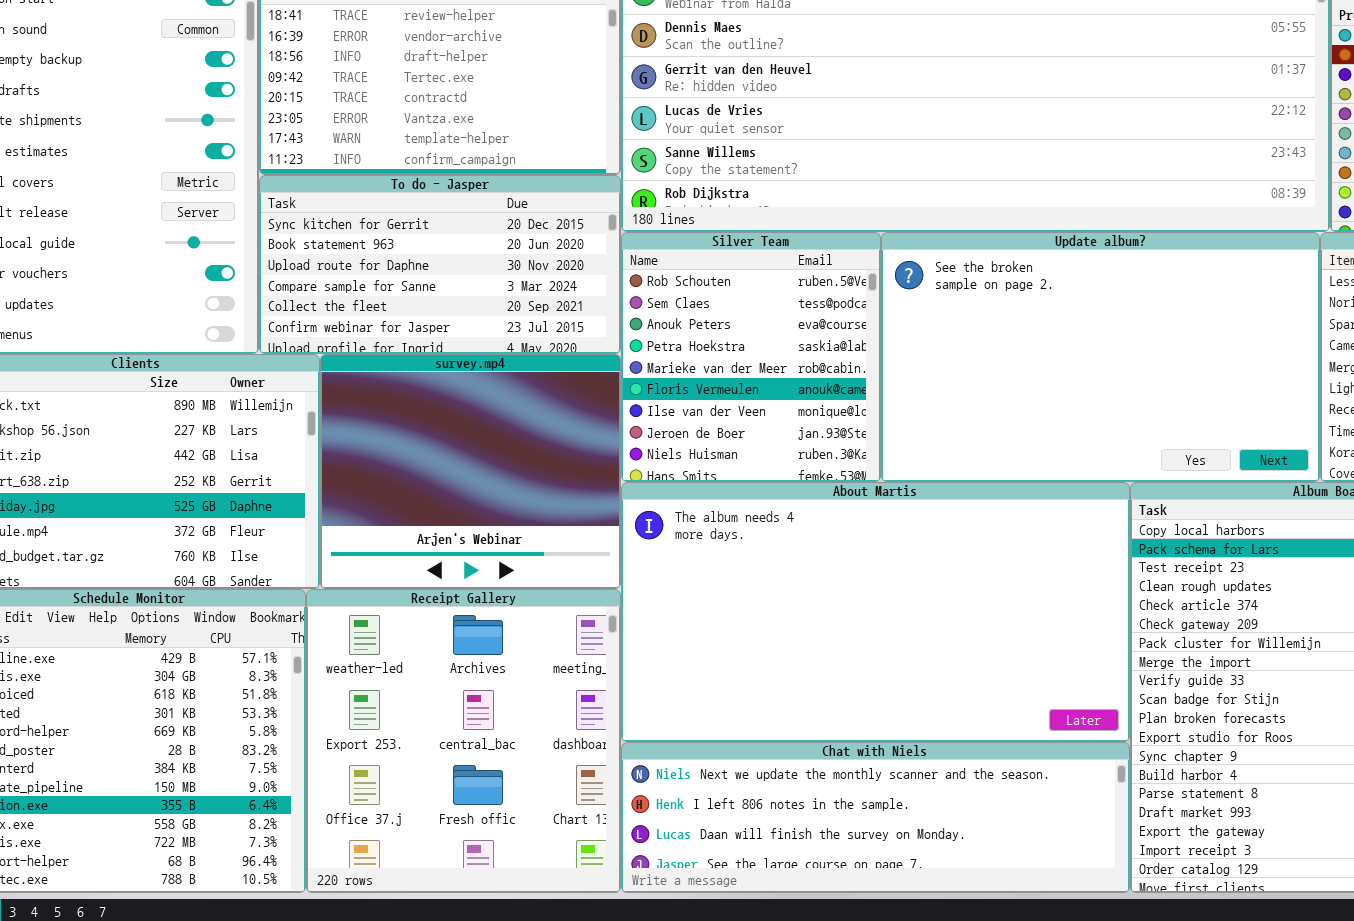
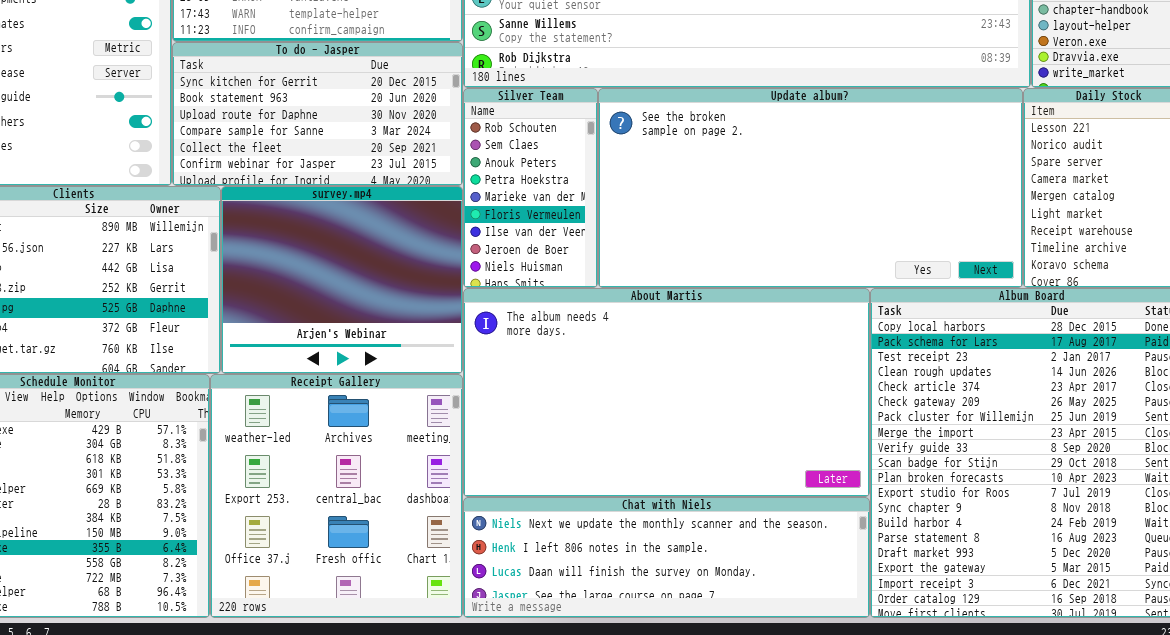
Silver Team: [621,232,881,482] -> [463,88,598,288], resized
Update album?: [881,232,1320,482] -> [598,88,1023,288], resized

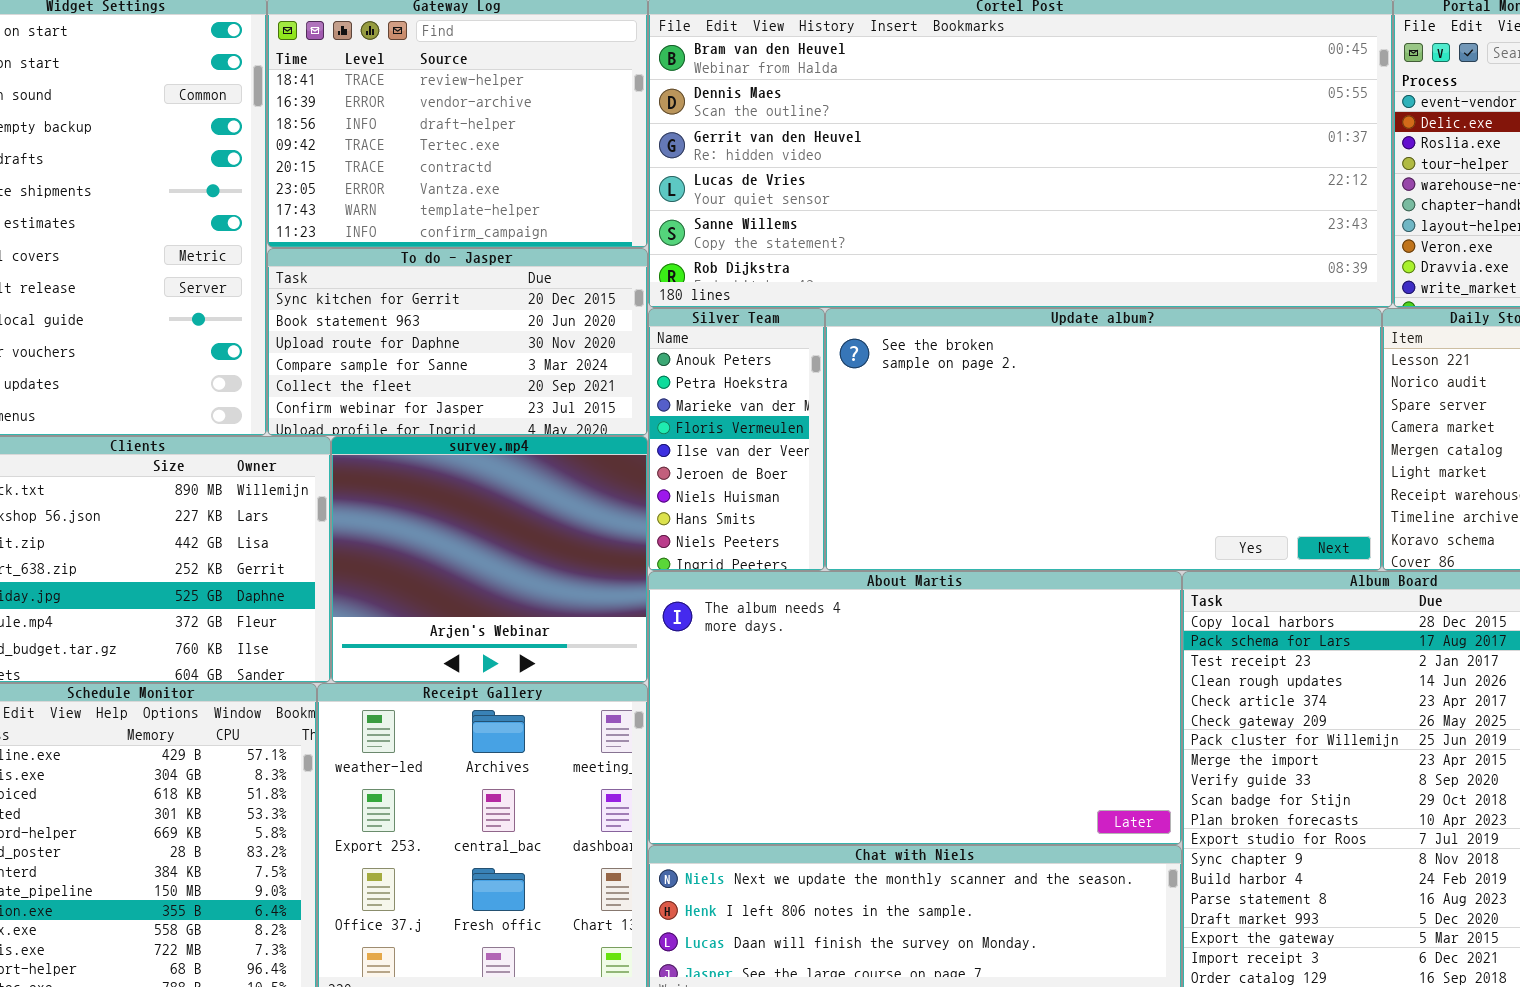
Silver Team: [463,88,598,288] -> [648,308,825,571], scrolled down 2 rows

